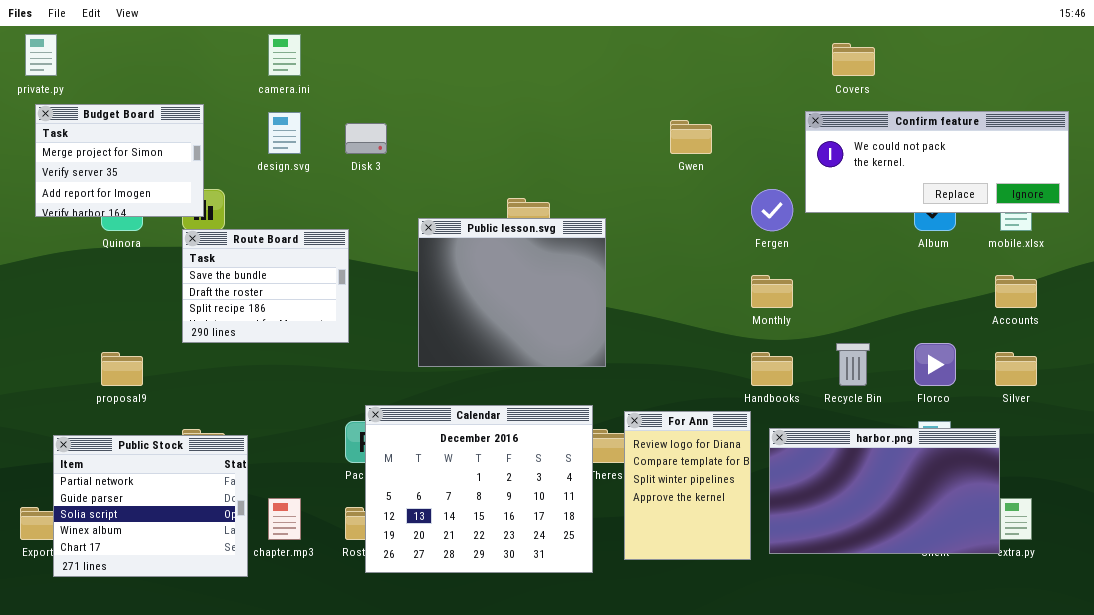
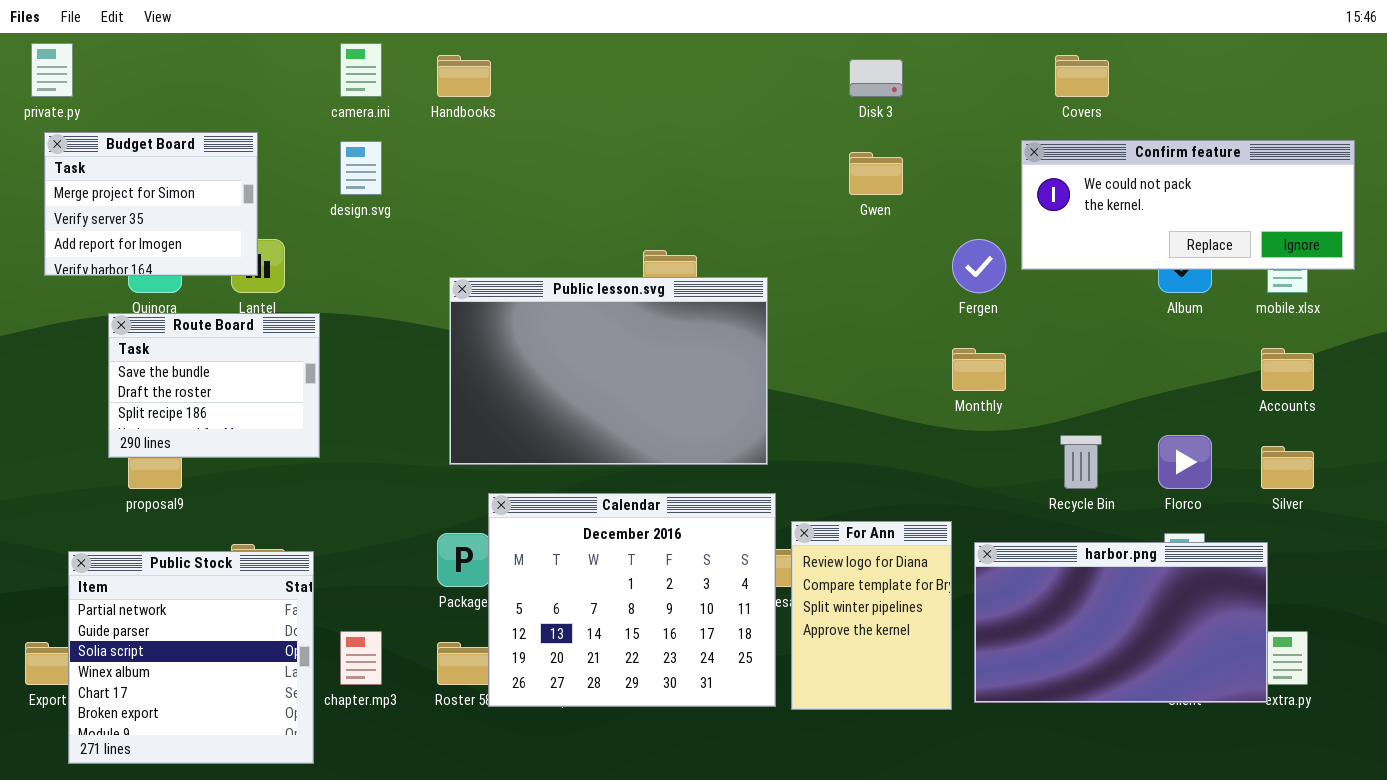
Disk 3: [345,123,387,154] -> [849,59,903,97], moved
Public lesson.svg: [418,218,606,367] -> [449,277,768,465], resized
Route Board: [182,229,349,343] -> [108,313,320,458], moved
Handbooks: [751,352,793,386] -> [437,55,491,97], moved
Calendar: [365,405,593,573] -> [488,493,776,707], moved
Public Stock: [53,435,248,577] -> [68,551,314,764], resized

